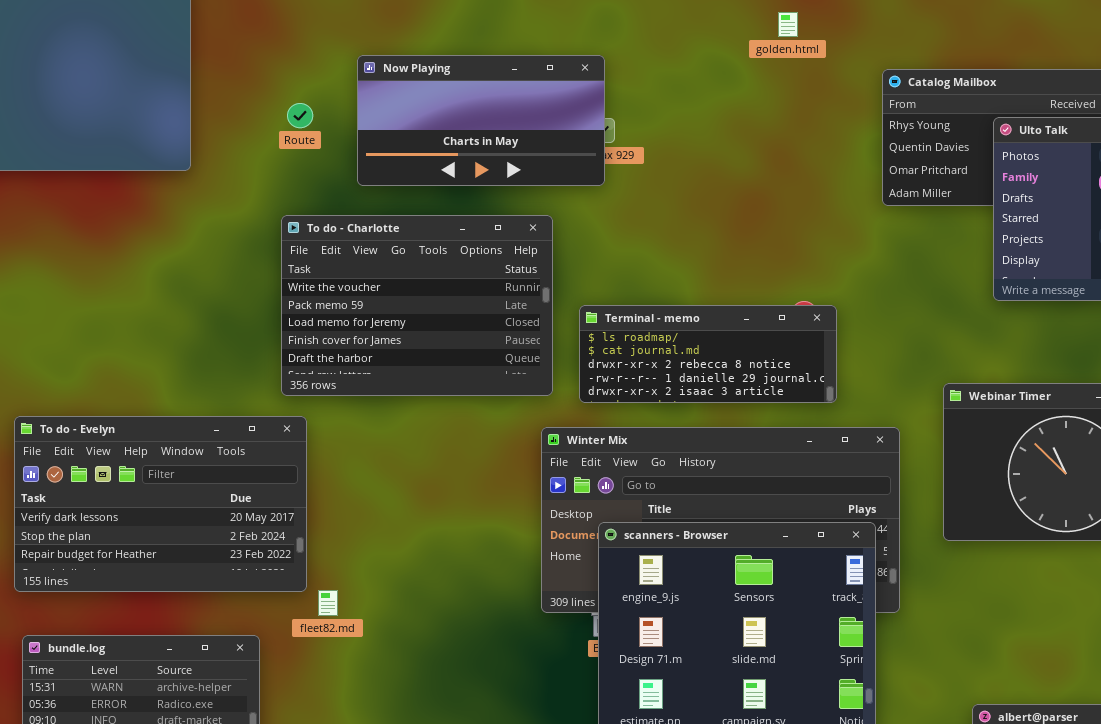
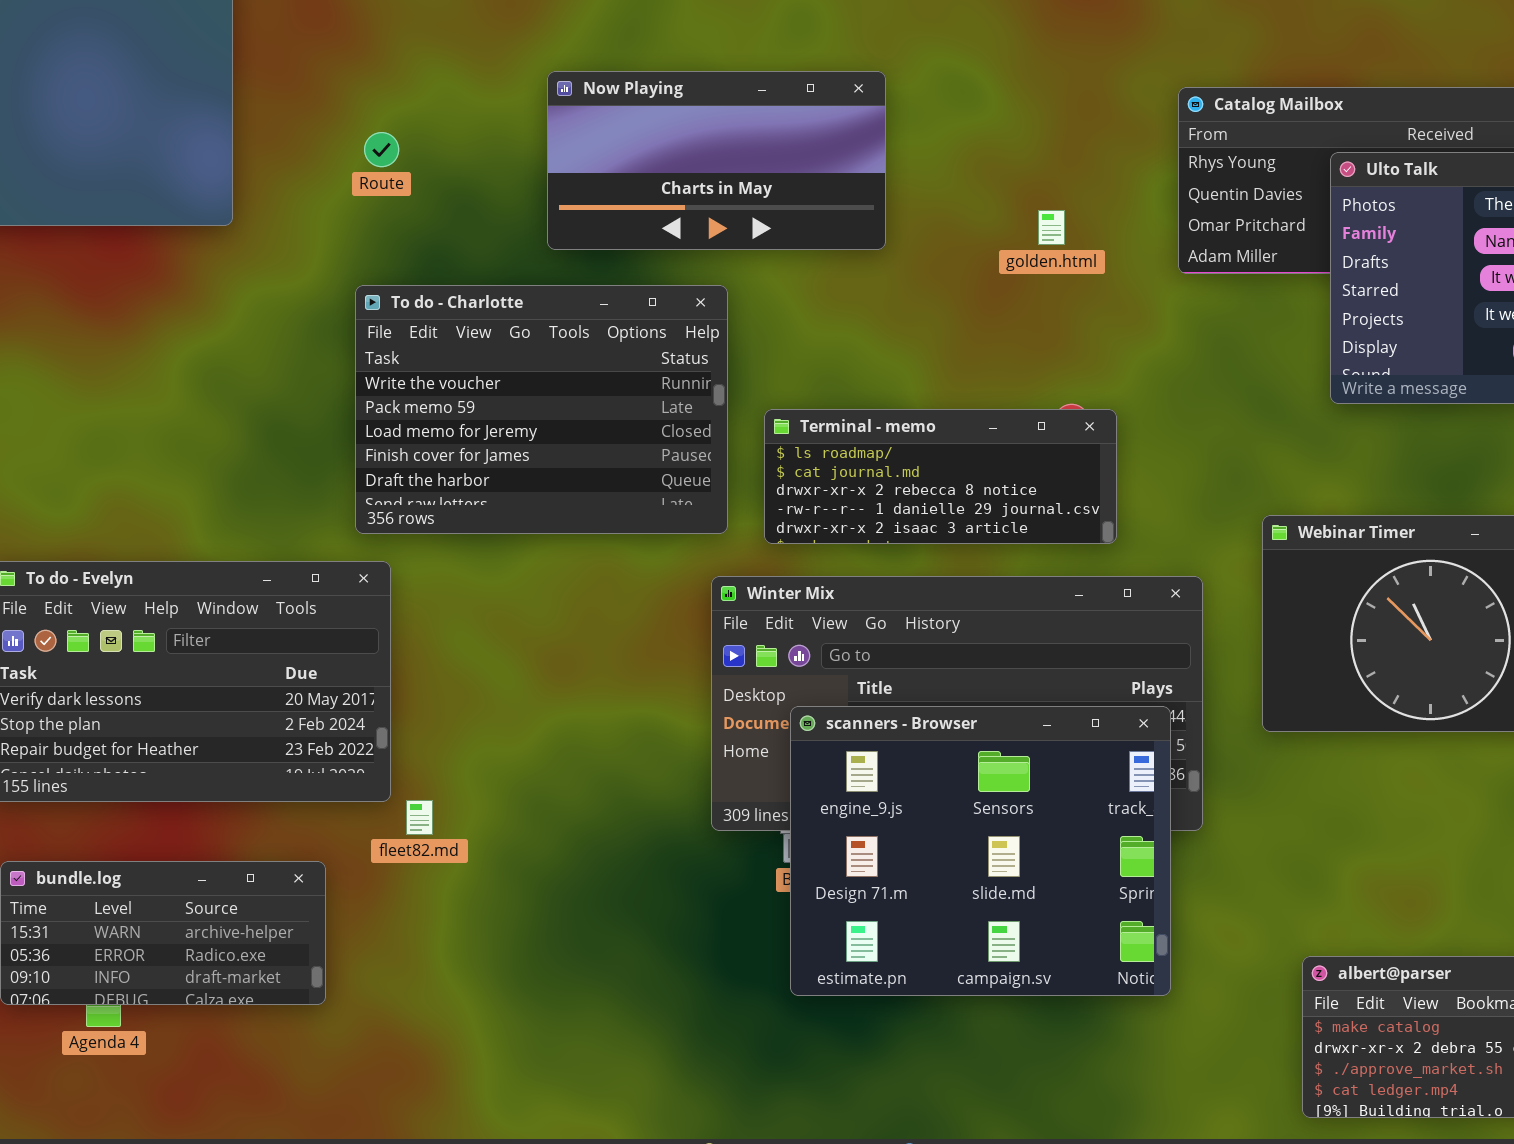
golden.html: [778,12,798,37] -> [1038,210,1065,245], moved
Now Playing: [357,55,605,186] -> [547,71,886,250], moved

